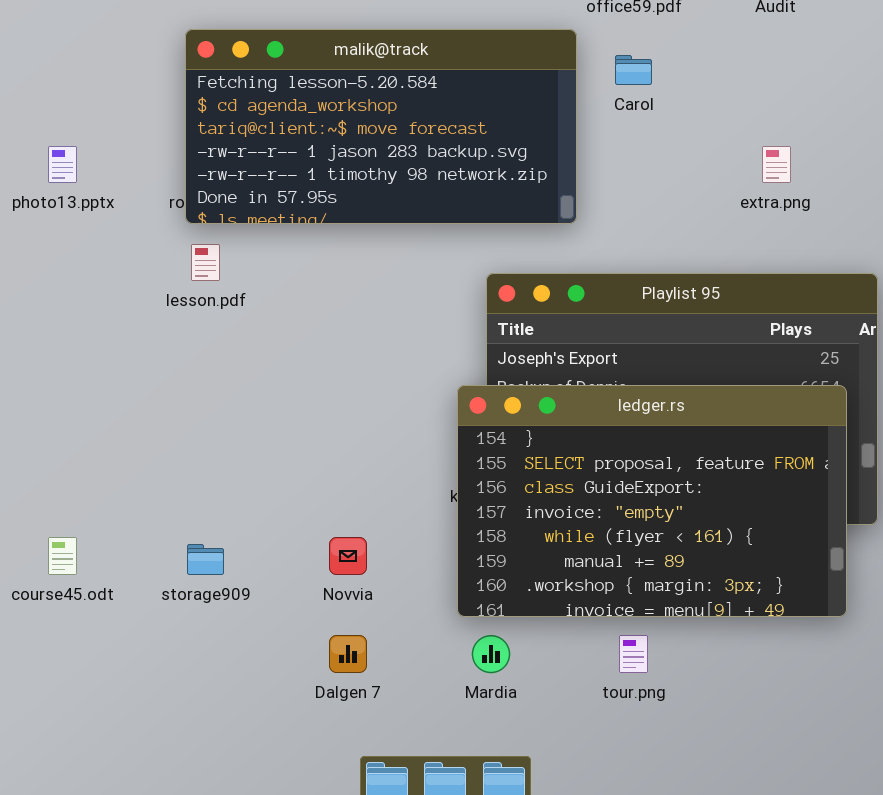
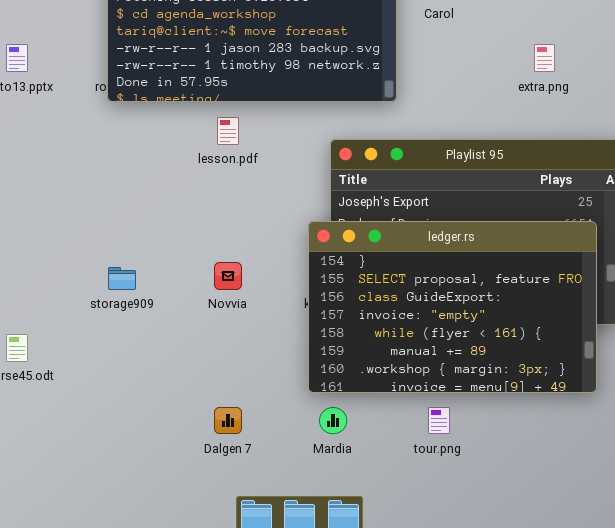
lesson.pdf: [191,244,220,281] -> [217,117,239,145], moved
Novvia: [329,537,367,575] -> [214,262,242,290], moved
storage909: [187,544,224,575] -> [108,267,136,290], moved

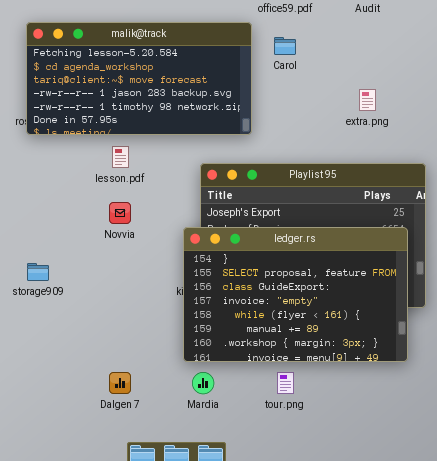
Novvia: [214,262,242,290] -> [109,202,131,224], moved

